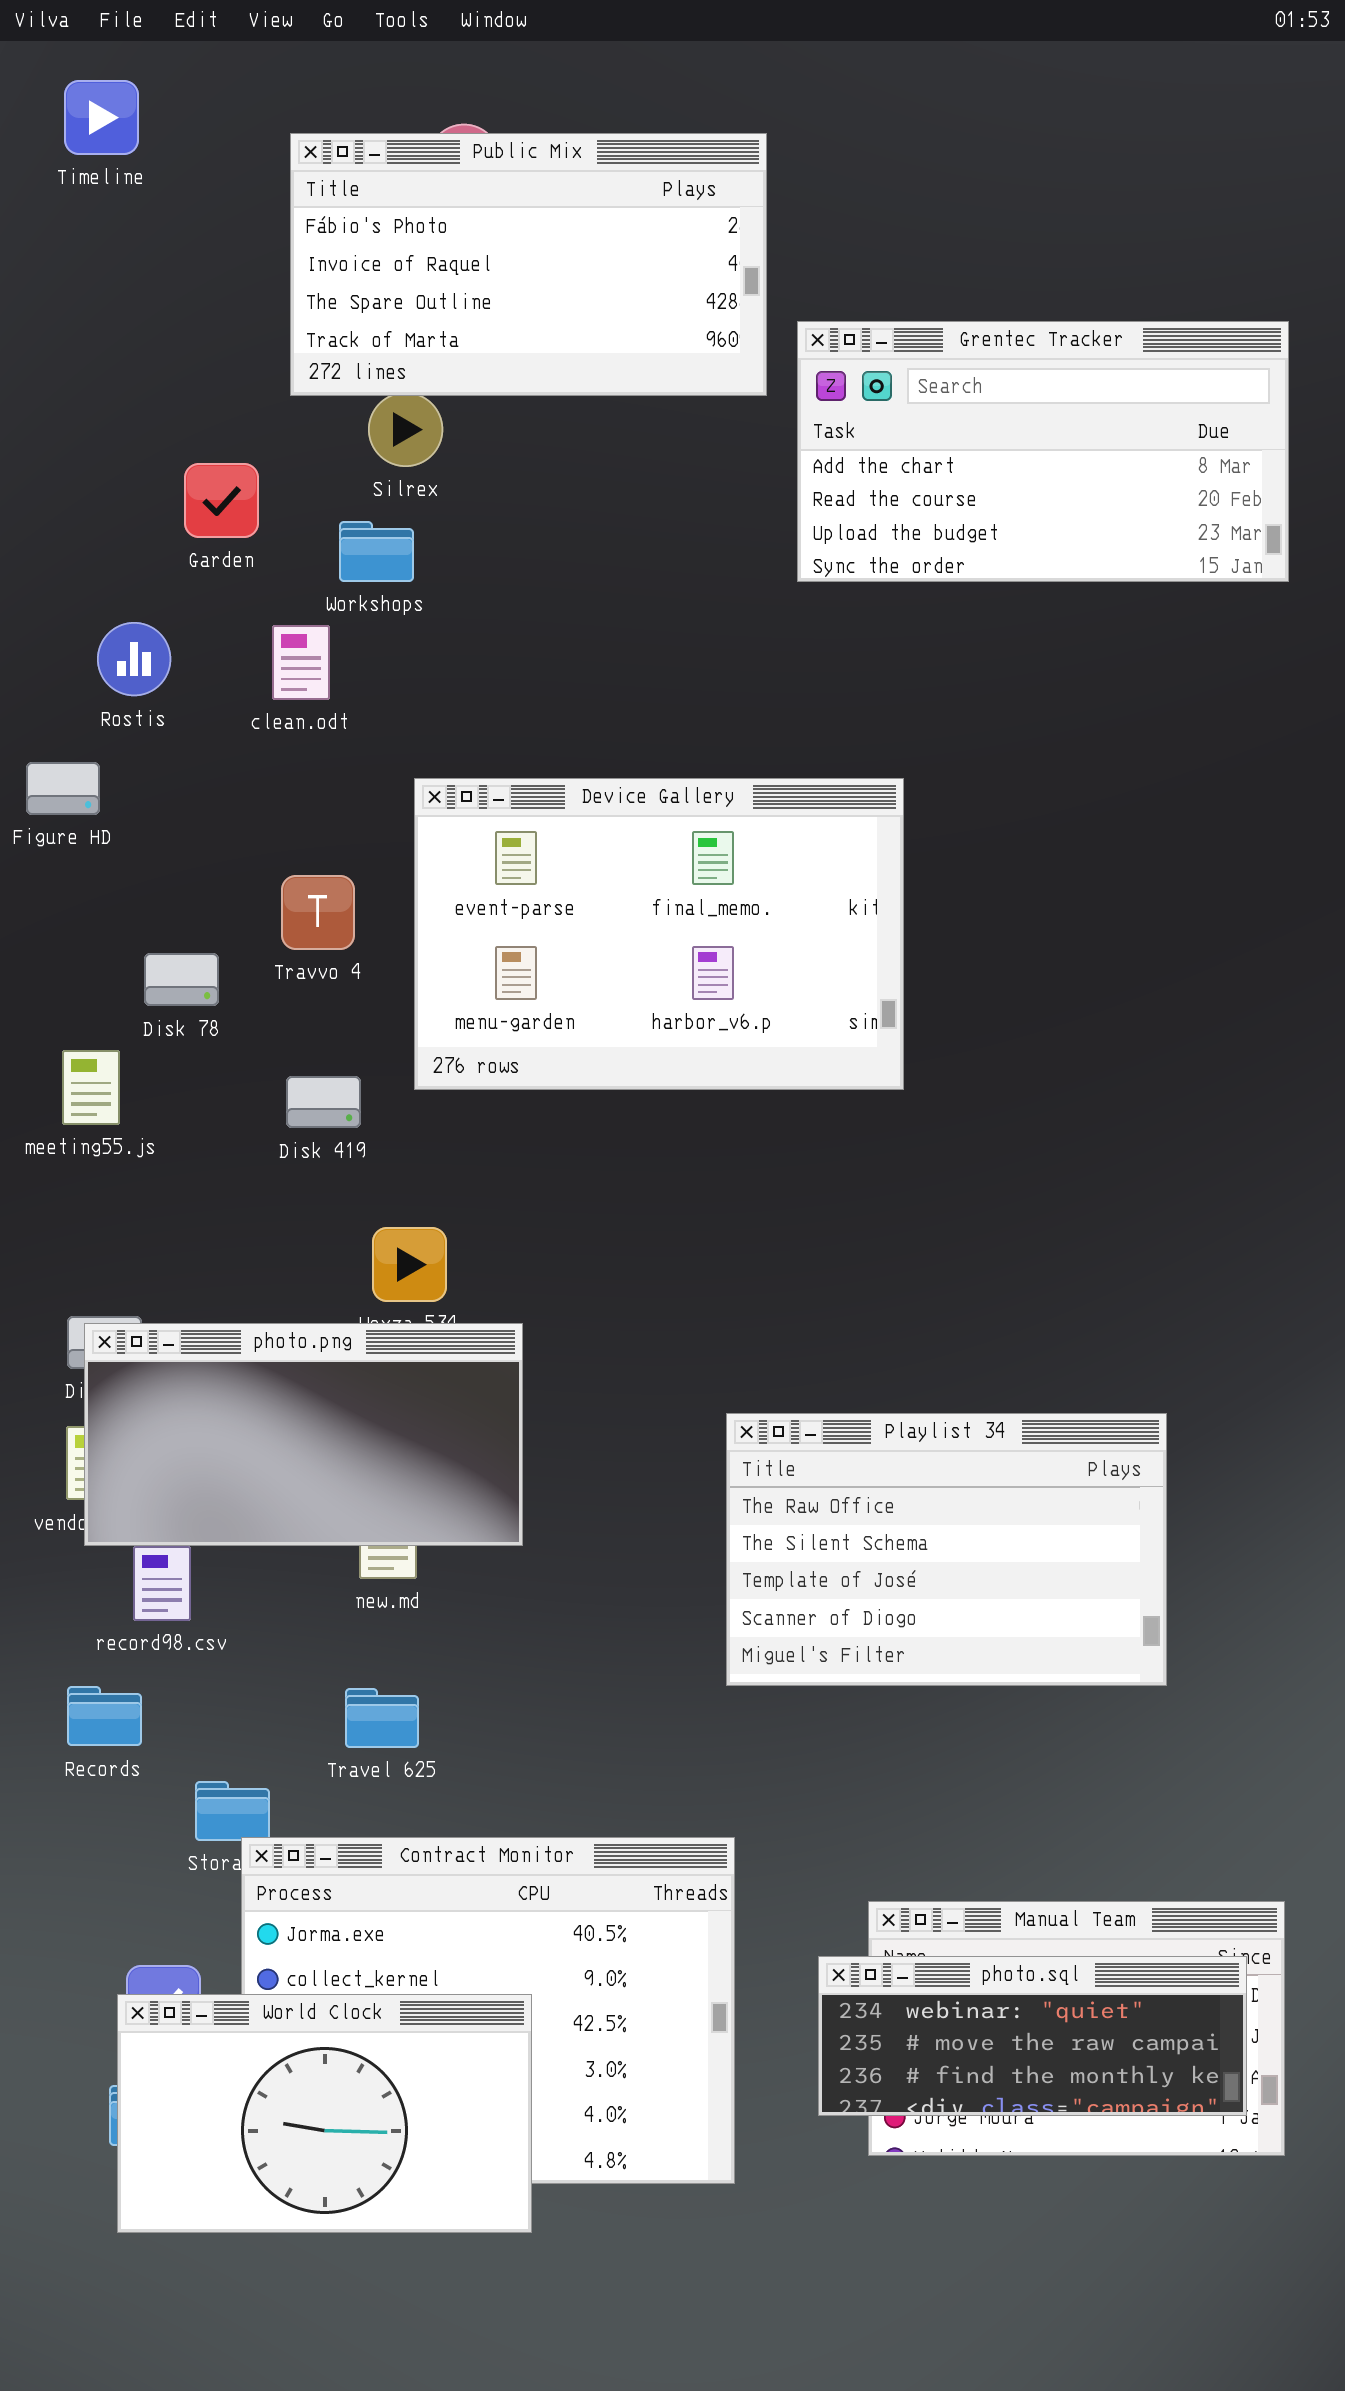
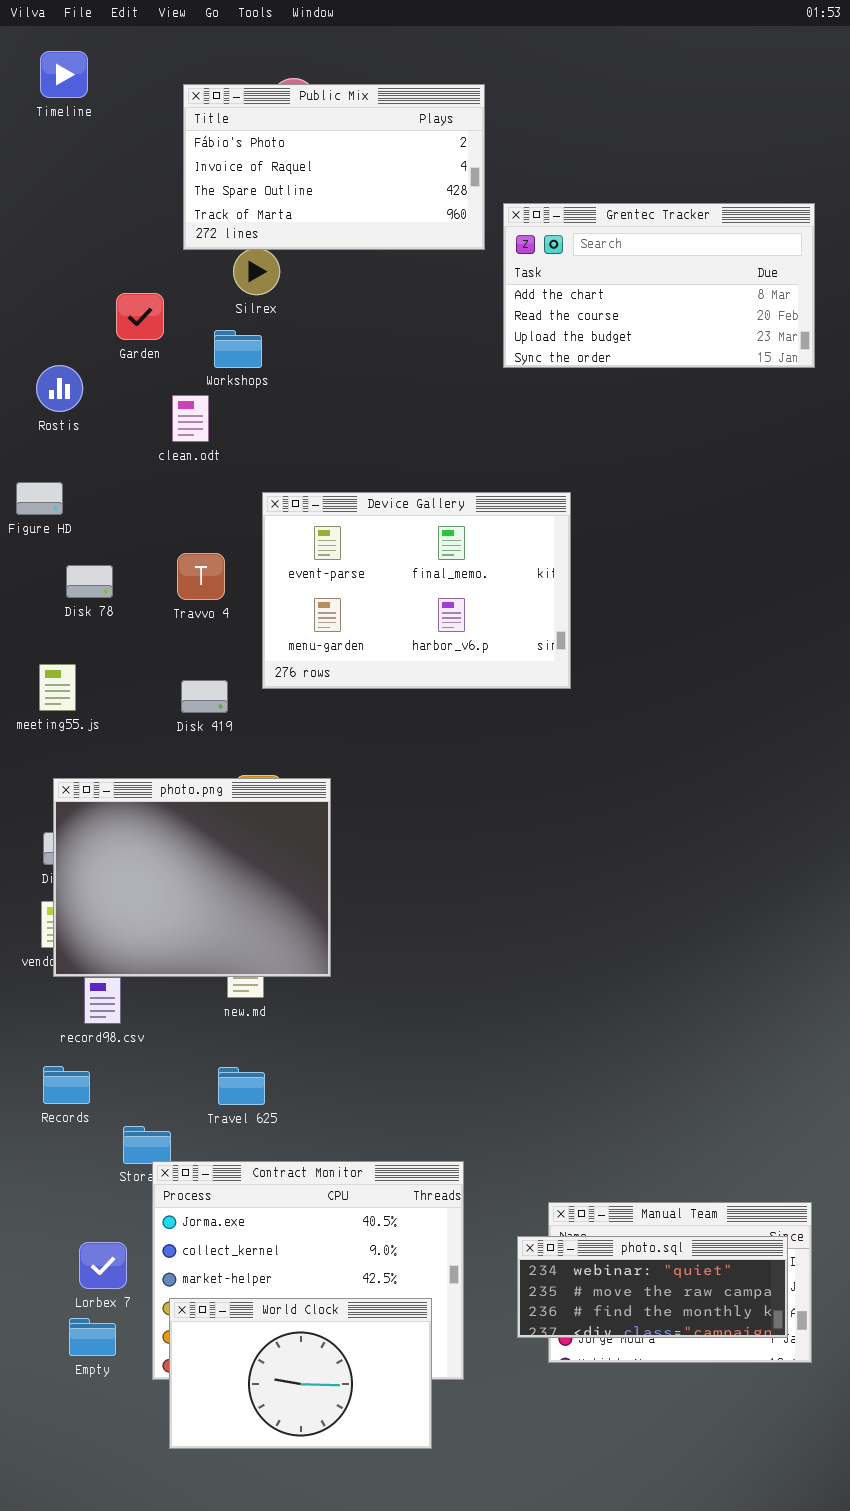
Rostis: [97,622,171,696] -> [36,365,83,412], moved
Disk 78: [144,953,219,1006] -> [66,565,113,598], moved
photo.png: [84,1323,523,1546] -> [53,778,331,977], resized
Playlist 34: [726,1413,1167,1686] -> none, closed
World Clock: [117,1994,532,2233] -> [169,1298,432,1449], moved

